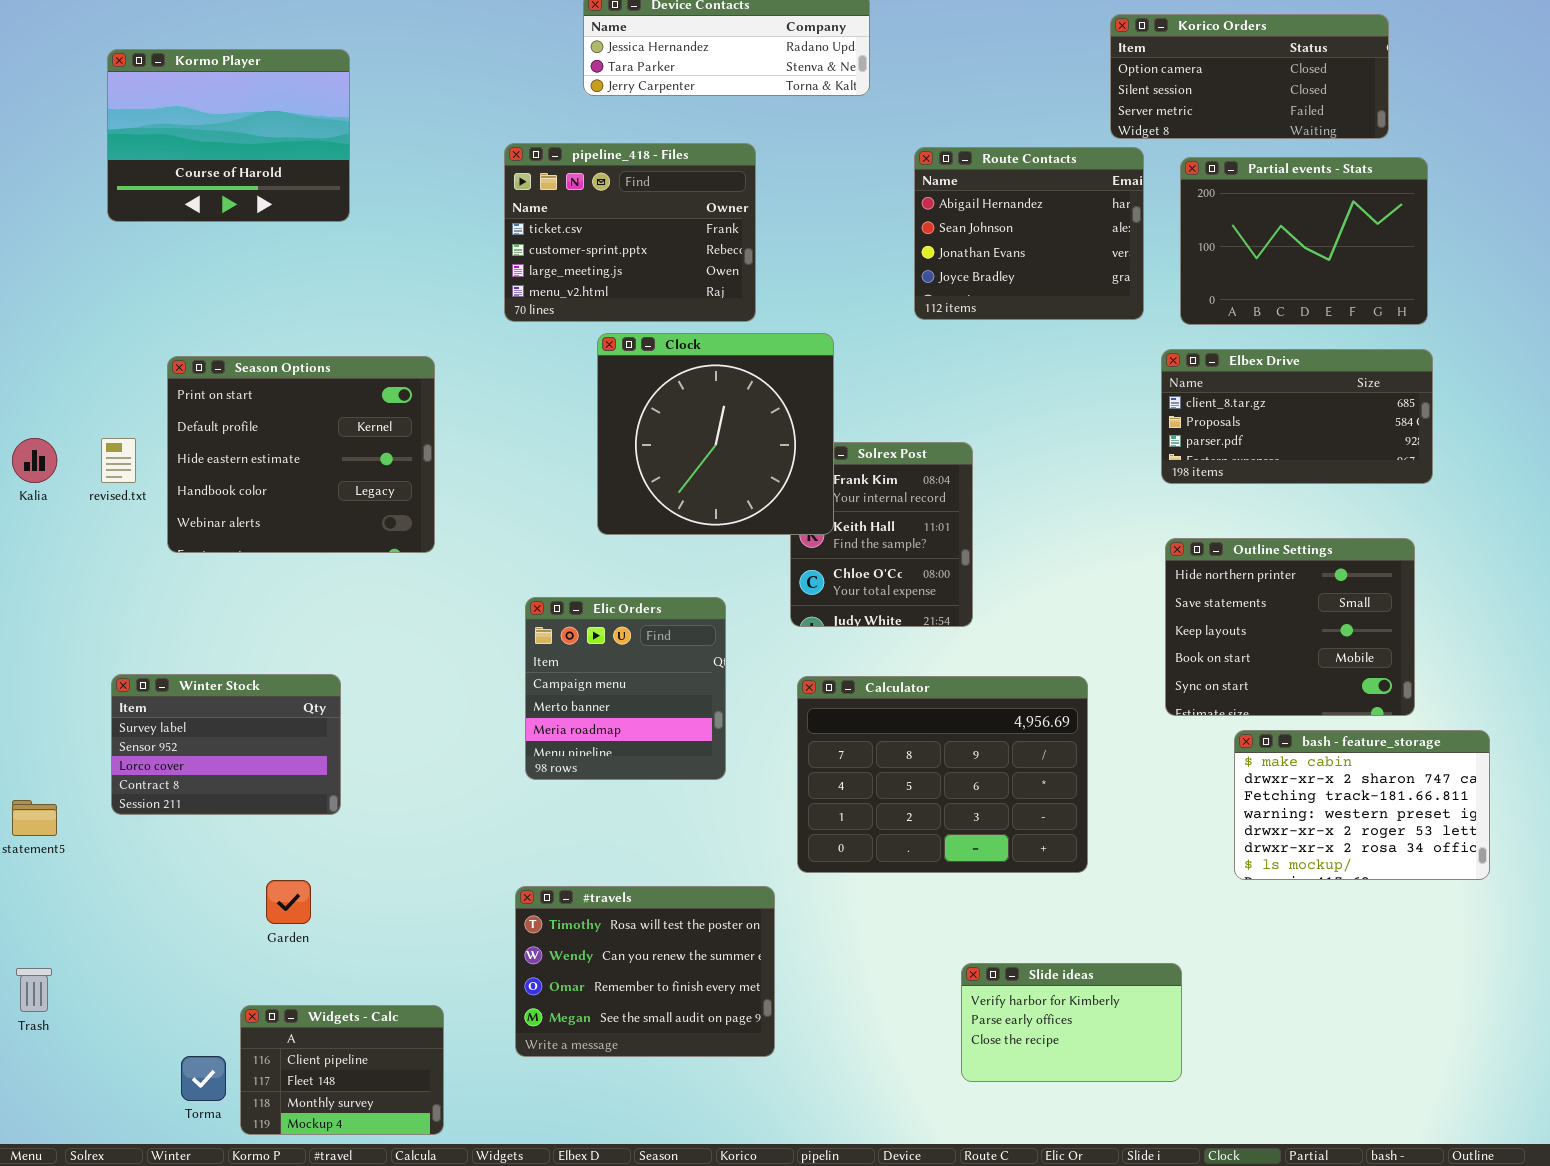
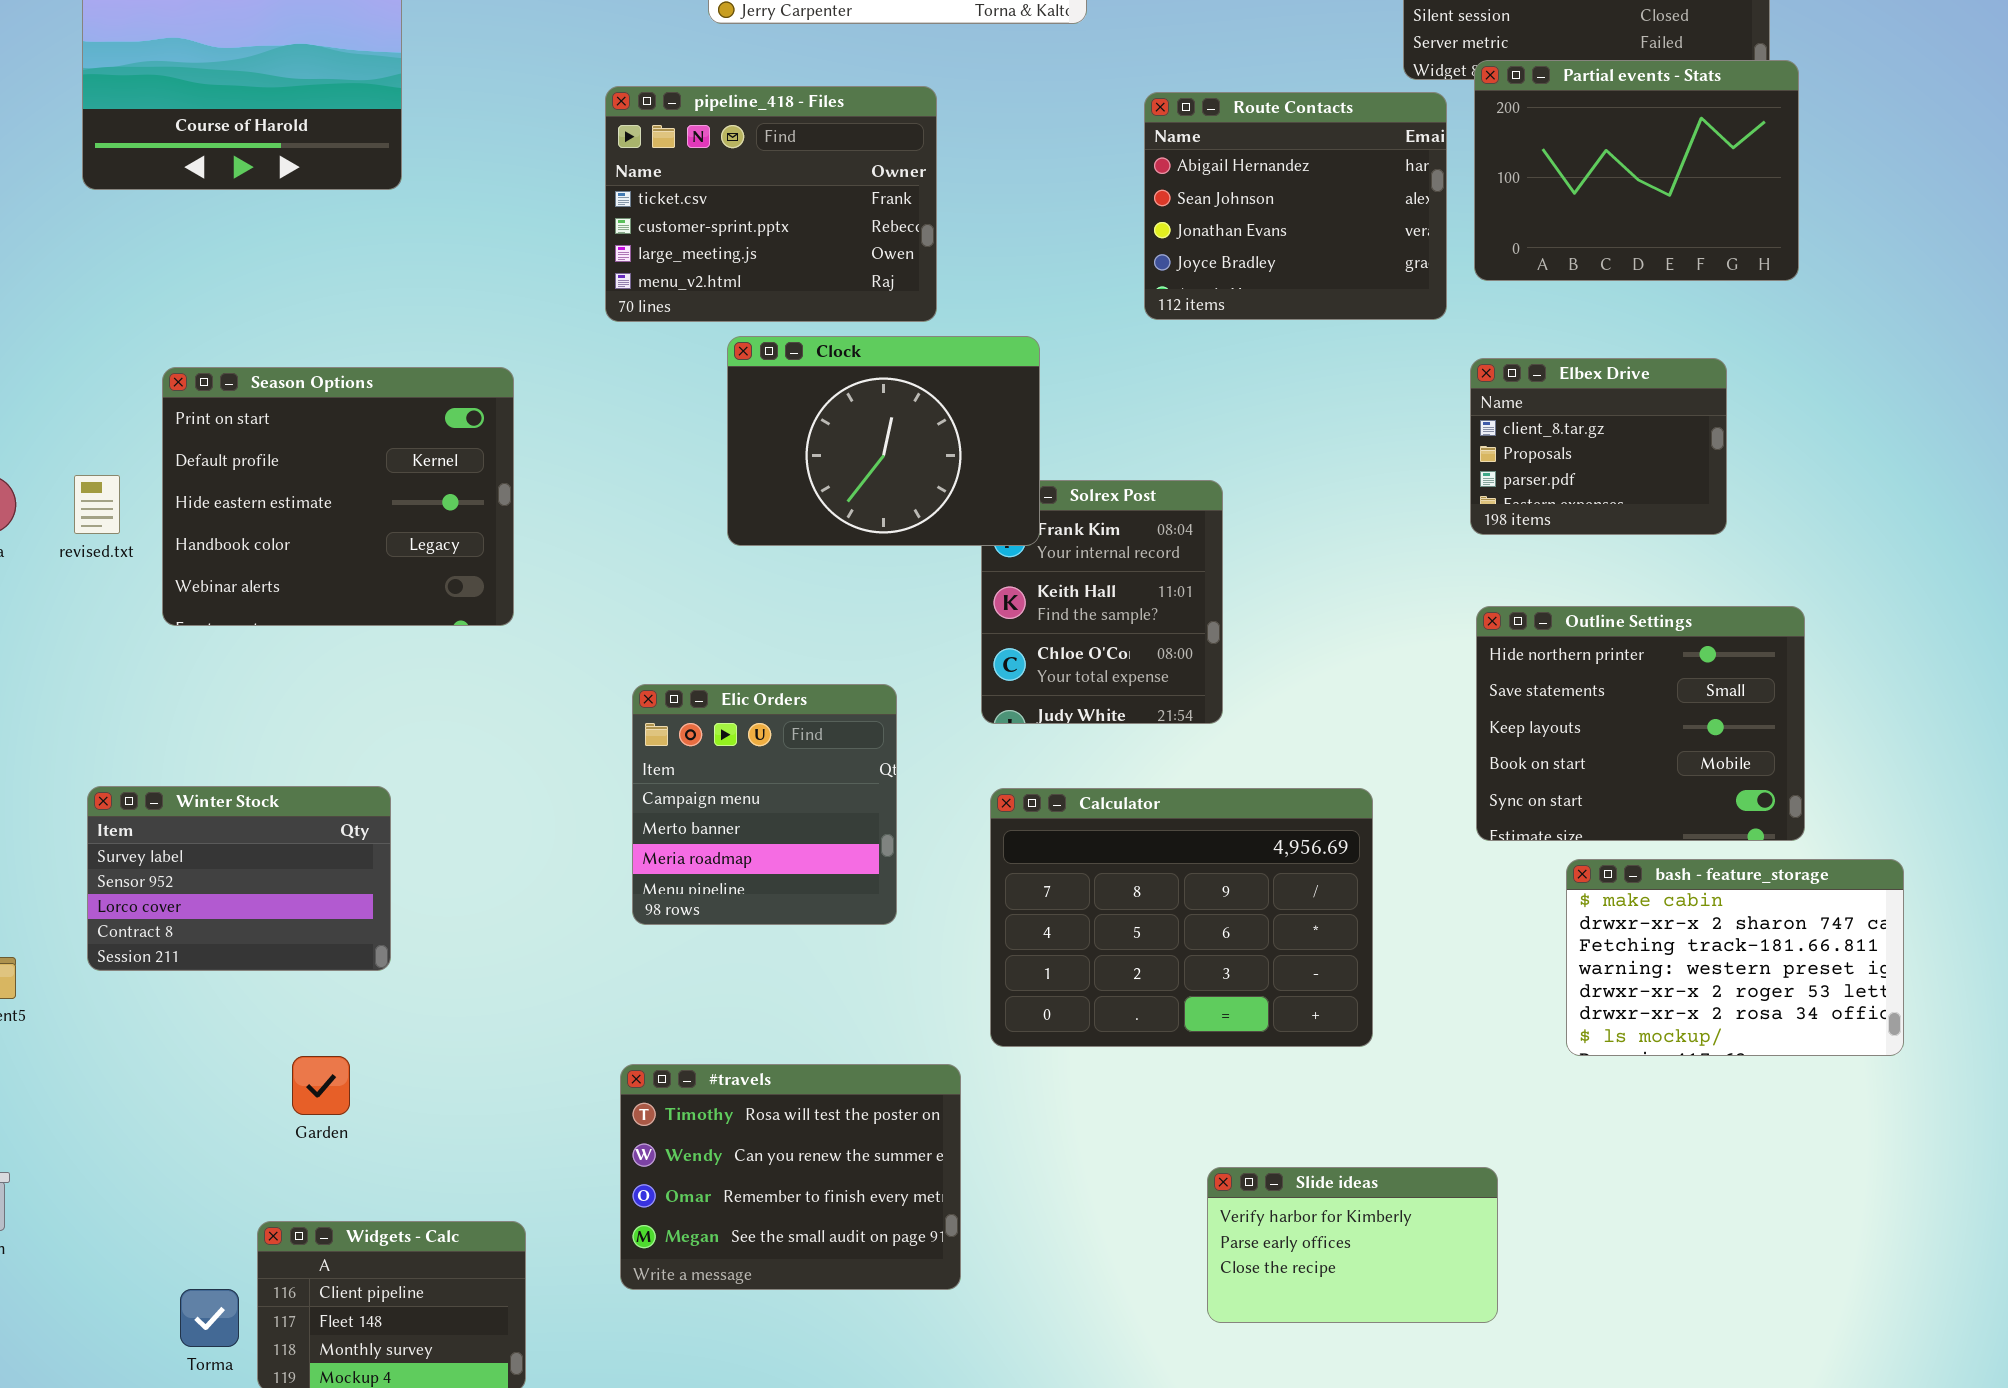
Partial events - Stats: [1180,157,1428,325] -> [1474,60,1799,281], moved
Clock: [597,333,834,535] -> [727,336,1040,546], resized
Elbex Drive: [1161,349,1433,484] -> [1470,358,1727,535], resized

